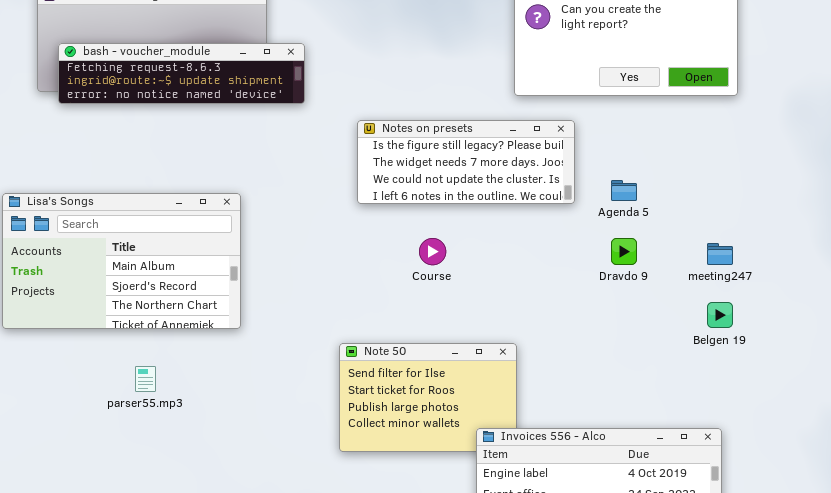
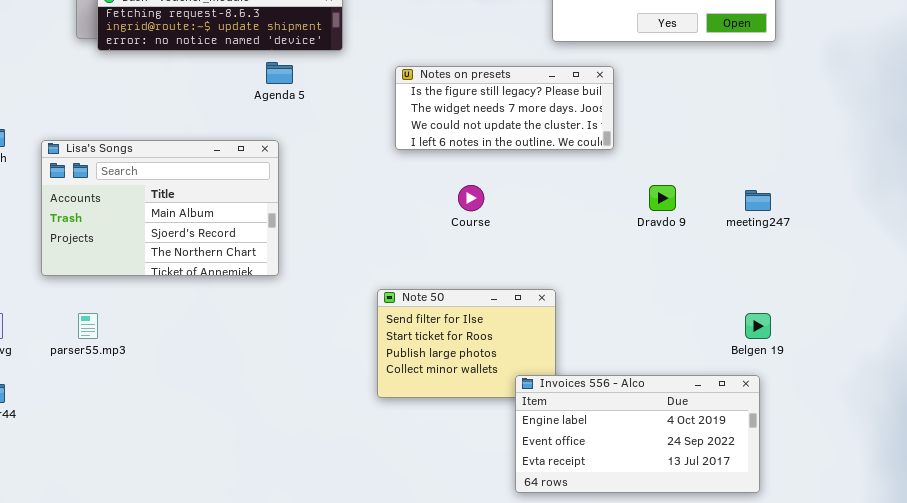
Agenda 5: [611,180,637,201] -> [266,62,293,84], moved
Belgen 19: [707,302,733,328] -> [745,313,771,339], moved
parser55.mp3: [135,366,156,392] -> [78,313,98,339], moved

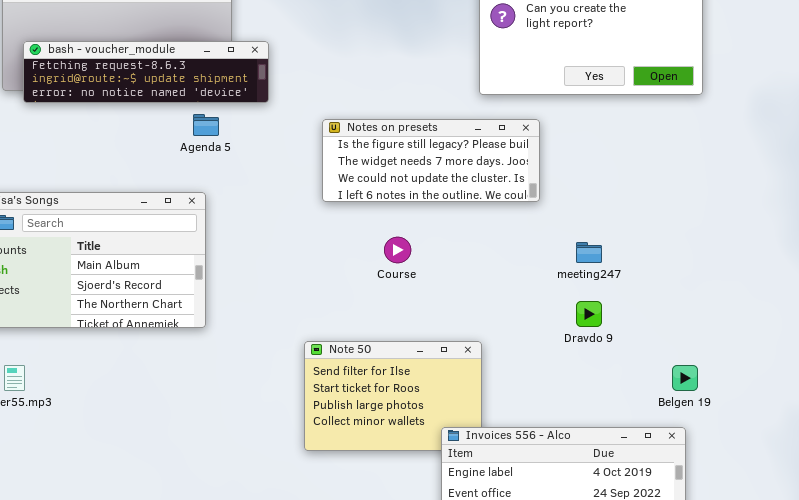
Dravdo 9: [649,185,676,211] -> [576,301,602,327], moved
meeting247: [745,190,771,211] -> [576,242,602,263], moved

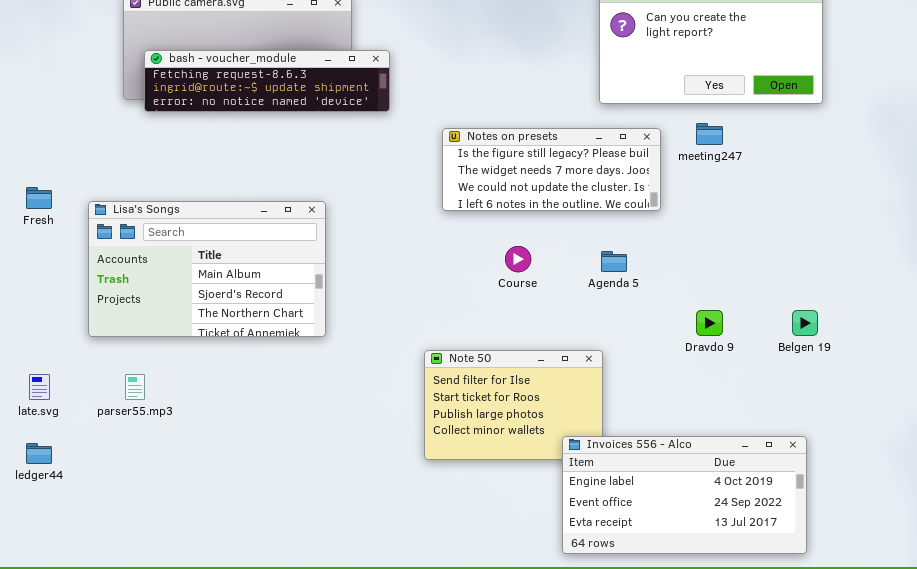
Agenda 5: [193,114,219,136] -> [601,251,627,272], moved
meeting247: [576,242,602,263] -> [696,123,723,145], moved
Belgen 19: [672,365,698,391] -> [792,310,818,336], moved

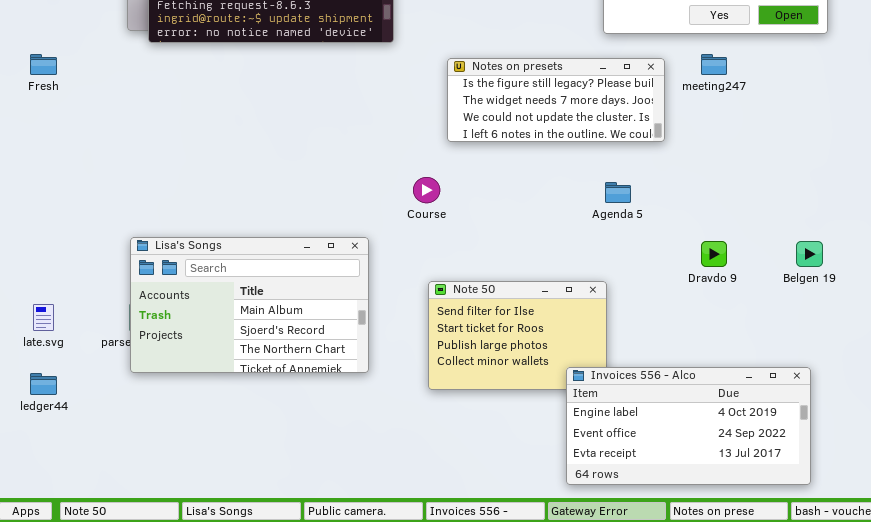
Fresh: [26,187,52,209] -> [30,54,57,75], moved
Lisa's Songs: [88,201,326,337] -> [130,237,369,373], moved
Course: [505,246,531,272] -> [413,177,440,203], moved

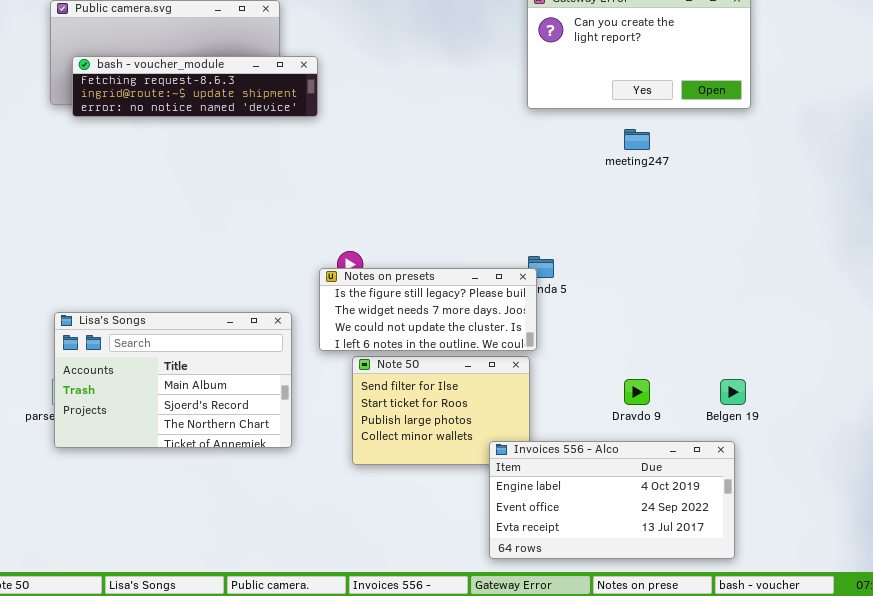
Notes on presets: [447,58,665,142] -> [319,268,537,351], moved
Dravdo 9: [701,241,727,267] -> [624,379,650,405], moved
Belgen 19: [796,241,823,267] -> [720,379,746,405], moved

